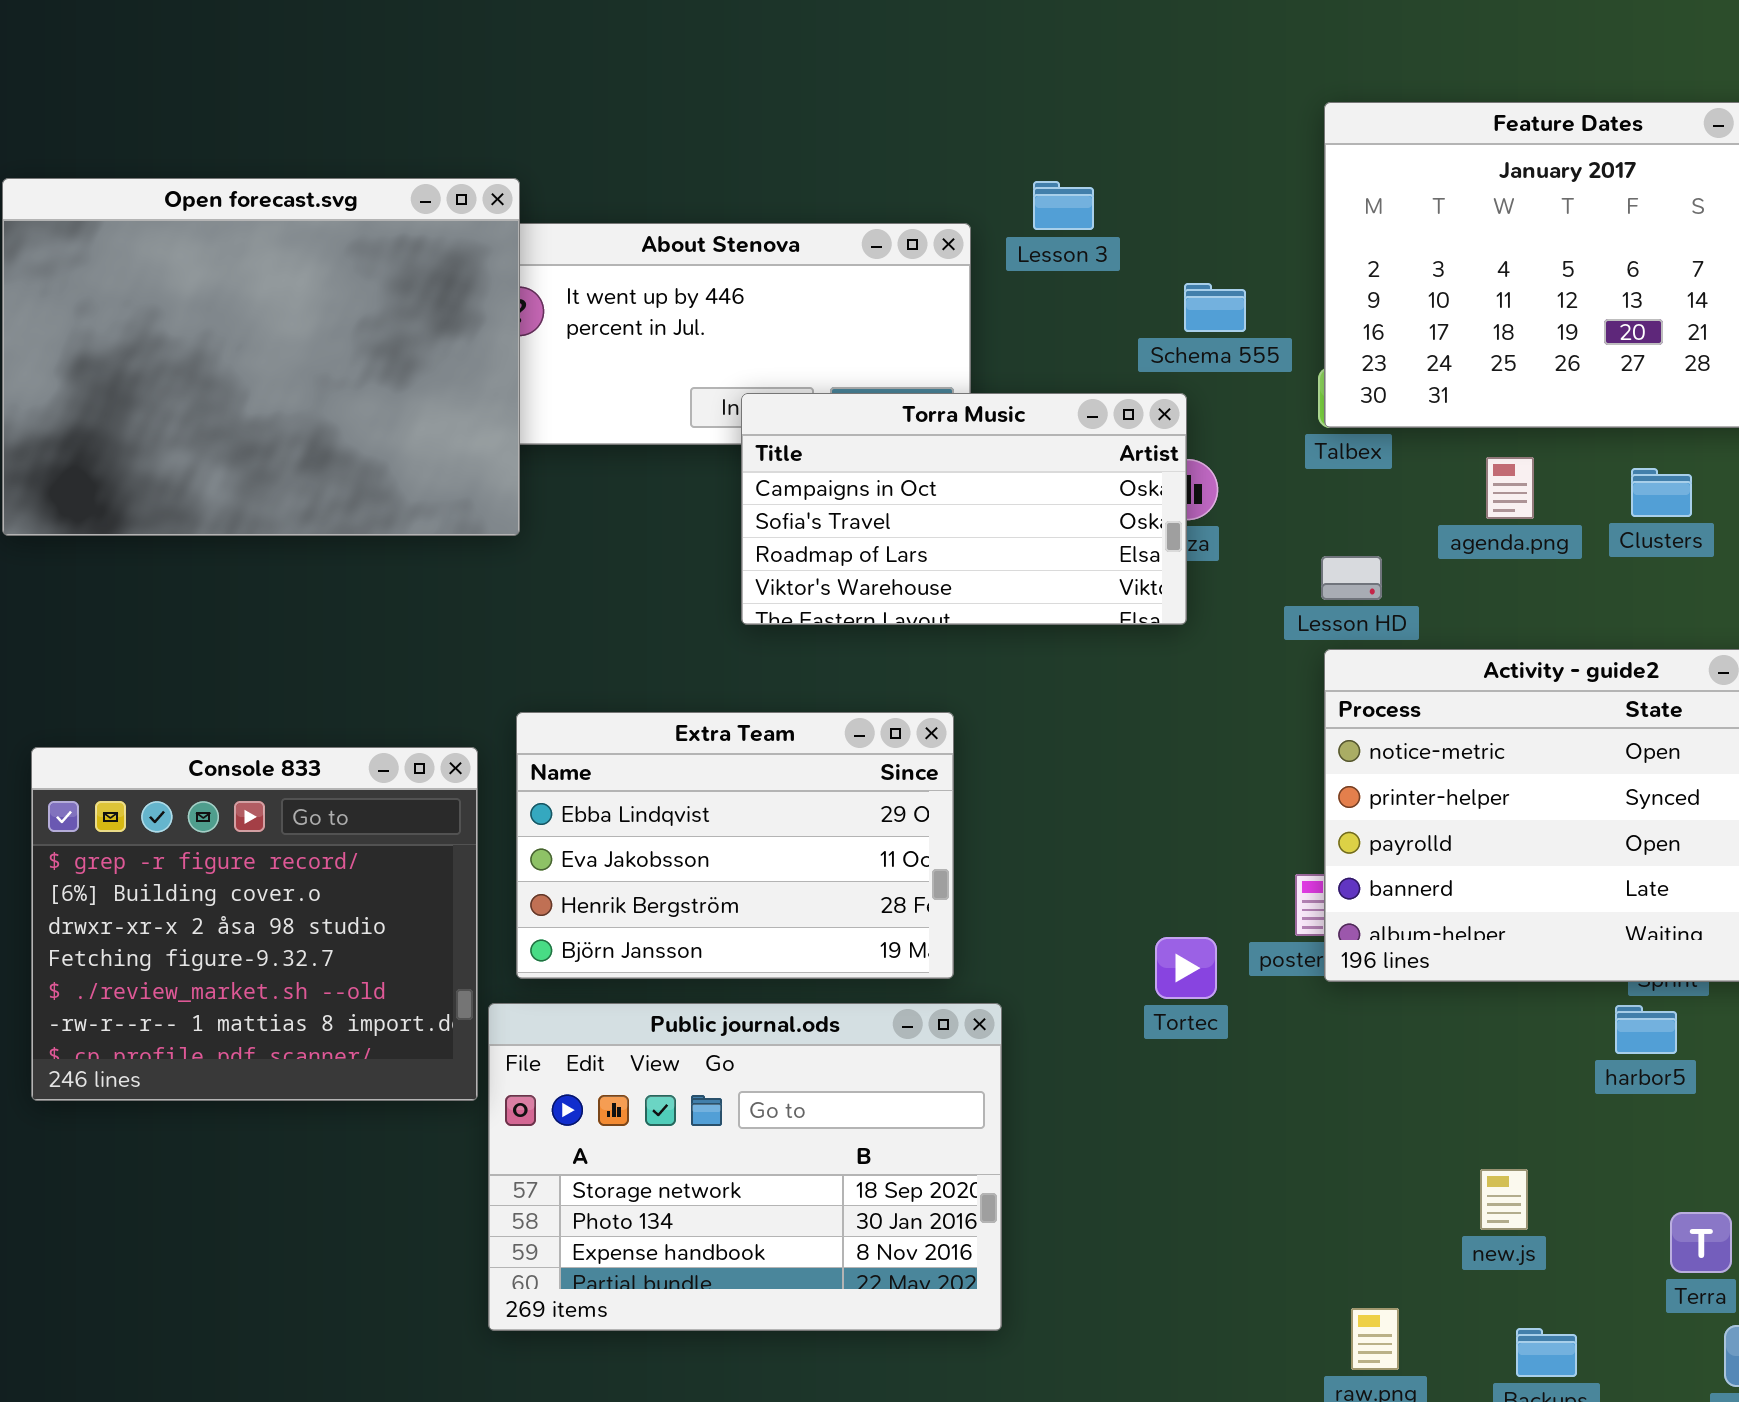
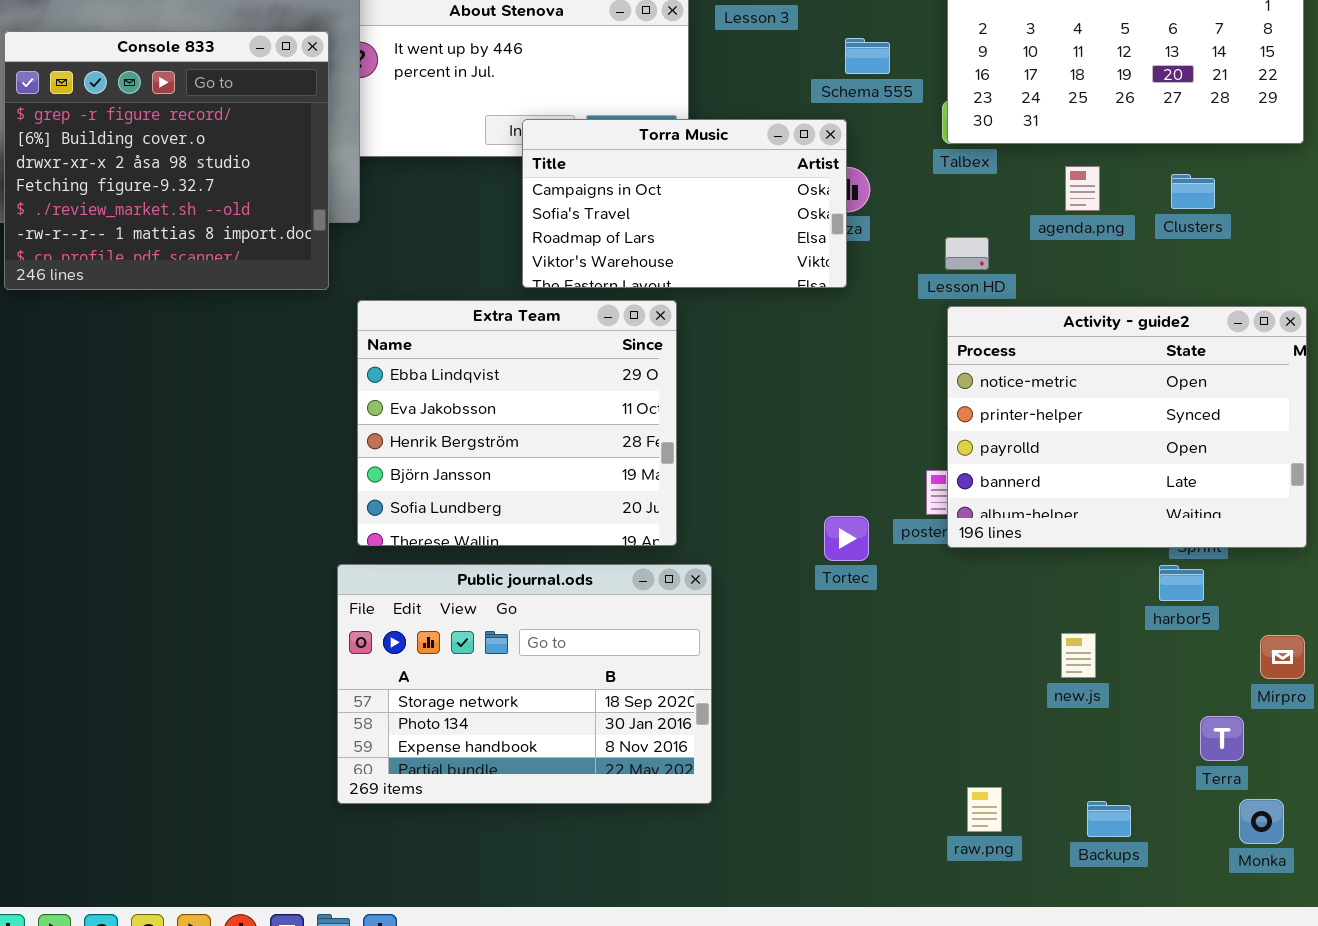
Extra Team: [516,712,954,979] -> [357,300,677,546], resized
Console 833: [31,747,478,1101] -> [4,31,329,290], moved
new.js: [1480,1169,1528,1230] -> [1061,633,1096,678], moved

